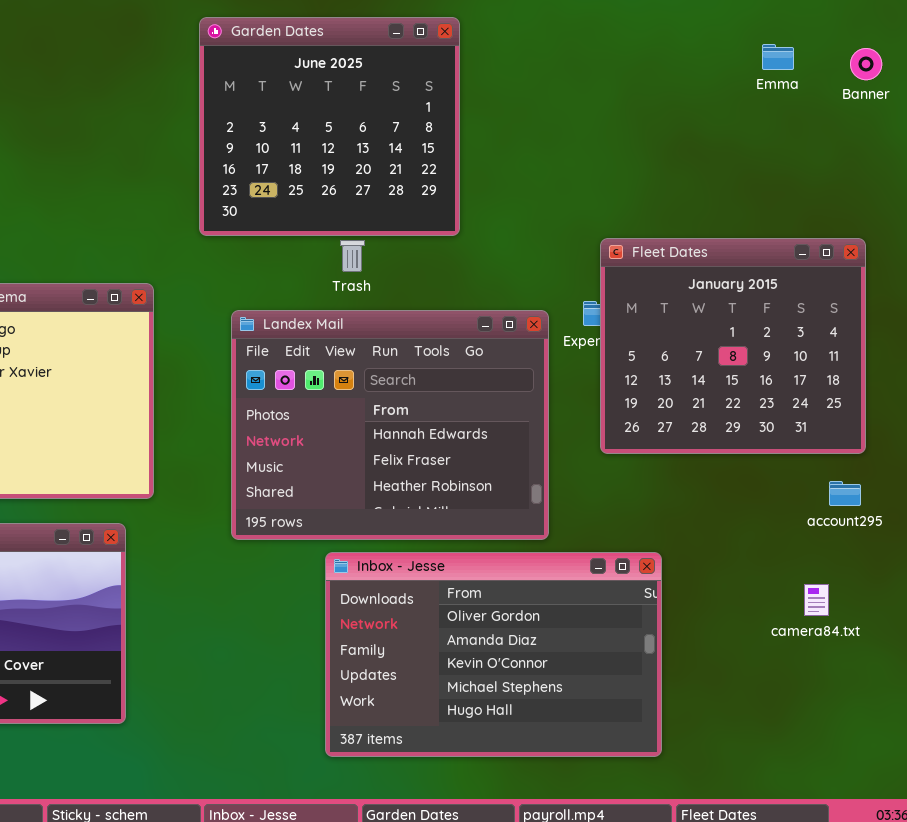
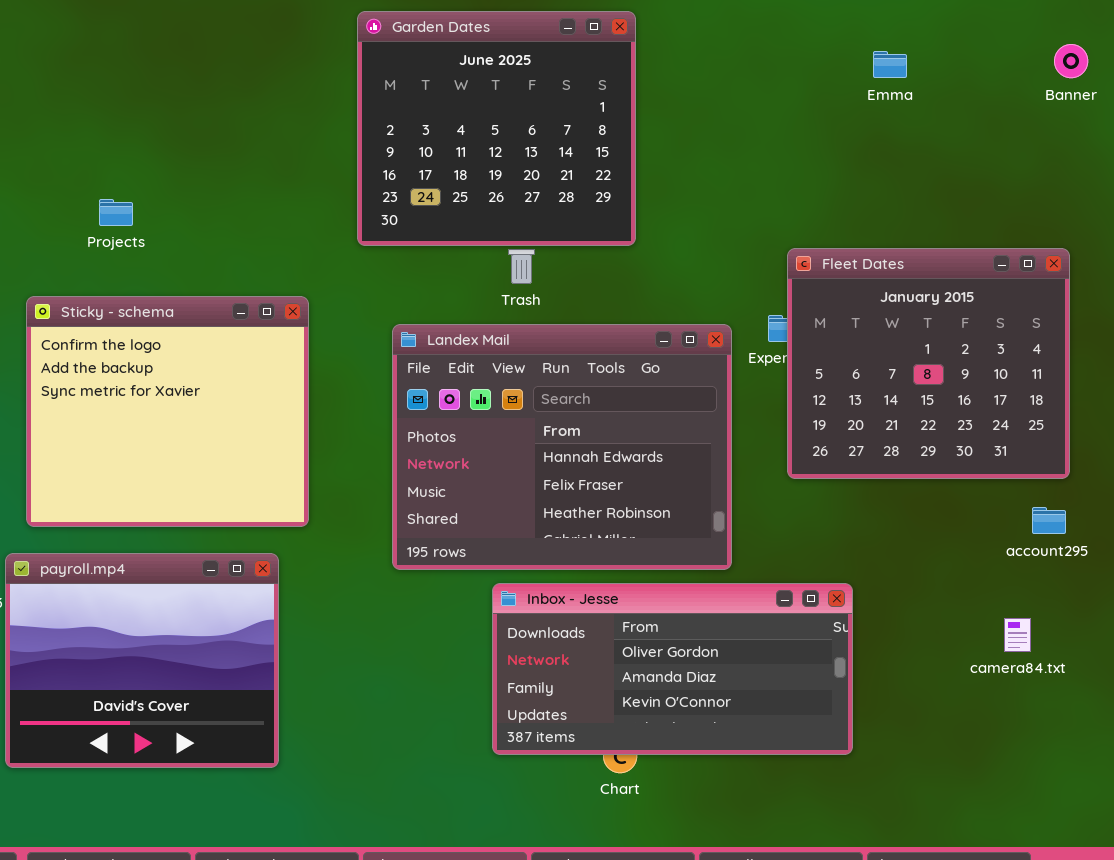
Emma: [762,44,794,70] -> [873,51,907,78], moved
Inbox - Jesse: [325,552,662,757] -> [492,583,853,755], resized

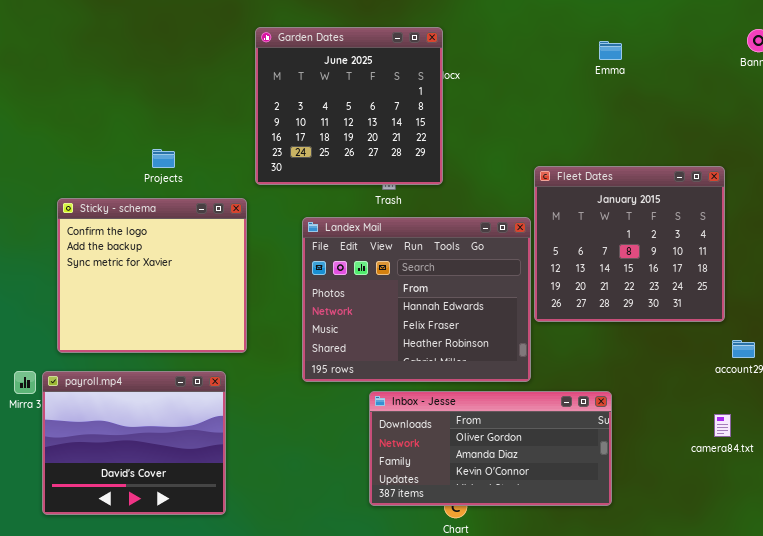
Garden Dates: [357,11,636,246] -> [255,27,443,185], moved
Emma: [873,51,907,78] -> [599,41,622,60], moved
Projects: [99,199,133,226] -> [152,149,175,168], moved
Fleet Dates: [787,248,1070,479] -> [534,166,725,322], moved

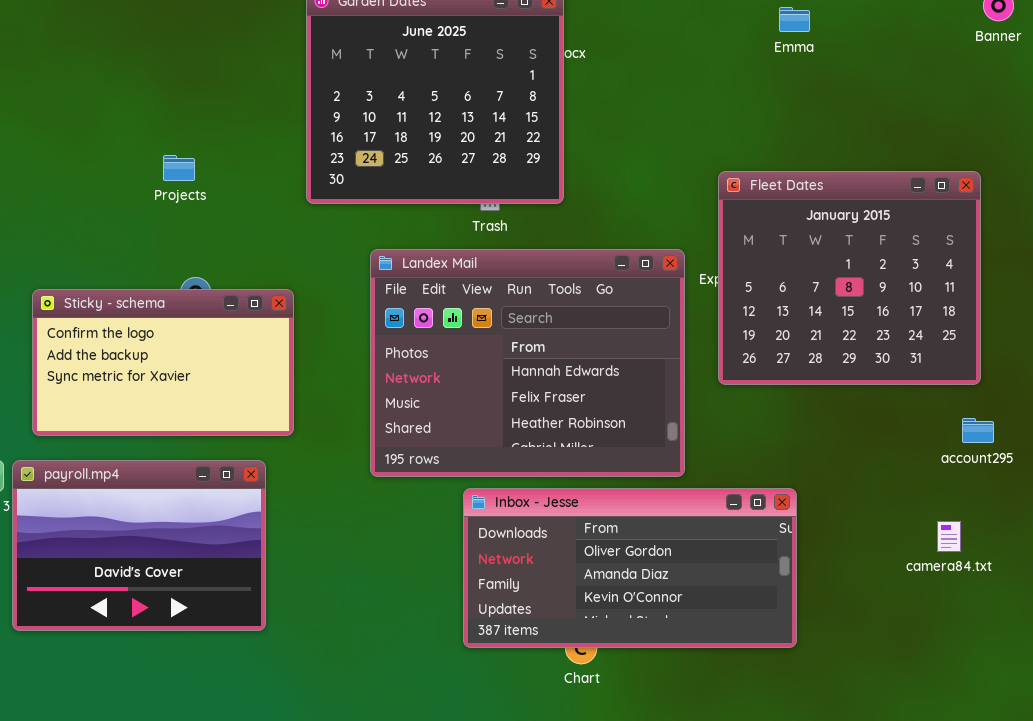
Fleet Dates: [534,166,725,322] -> [718,171,981,385], moved
Sticky - schema: [57,198,247,353] -> [32,289,294,436], resized
payroll.mp4: [42,371,226,515] -> [12,460,266,631], resized

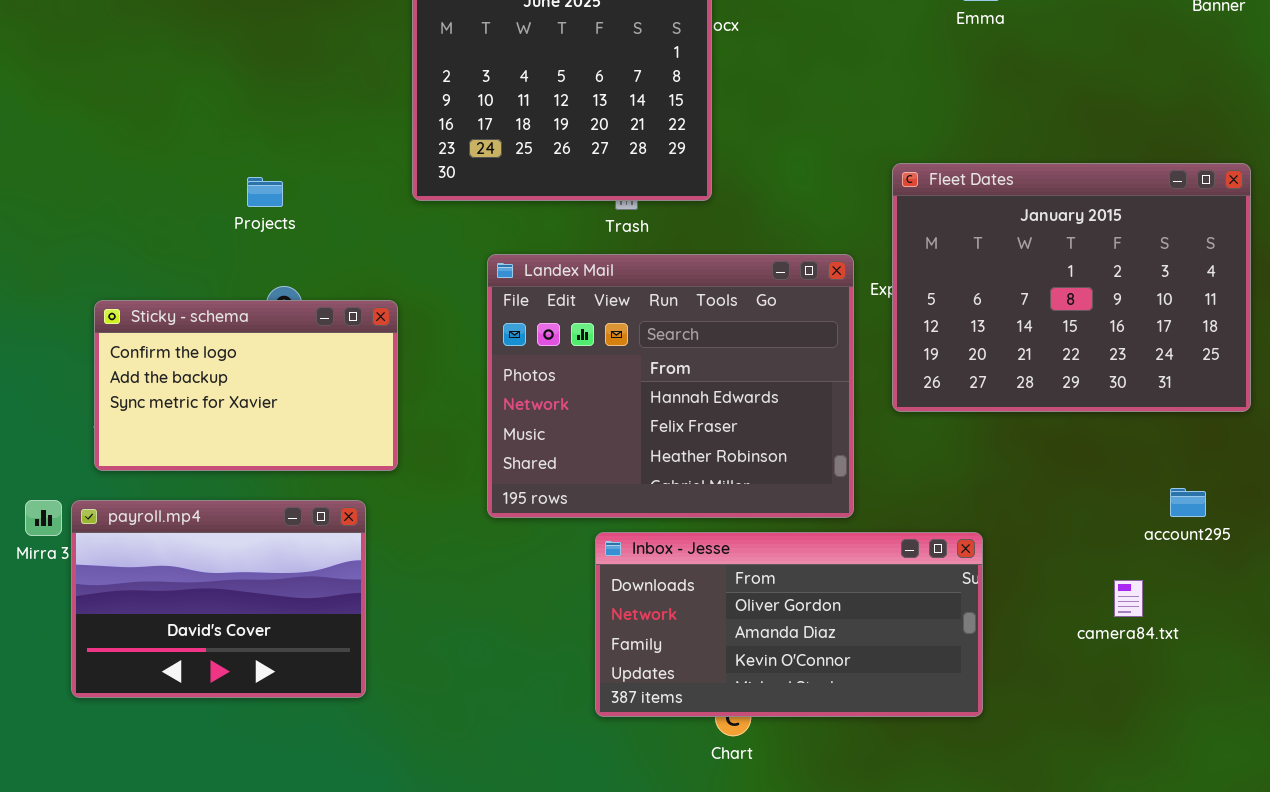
Projects: [163,155,195,181] -> [247,177,283,207], moved
Fleet Dates: [718,171,981,385] -> [892,163,1251,412], resized
account295: [962,418,994,443] -> [1170,488,1206,517], moved
camera84.txt: [937,521,961,552] -> [1114,580,1143,617], moved

